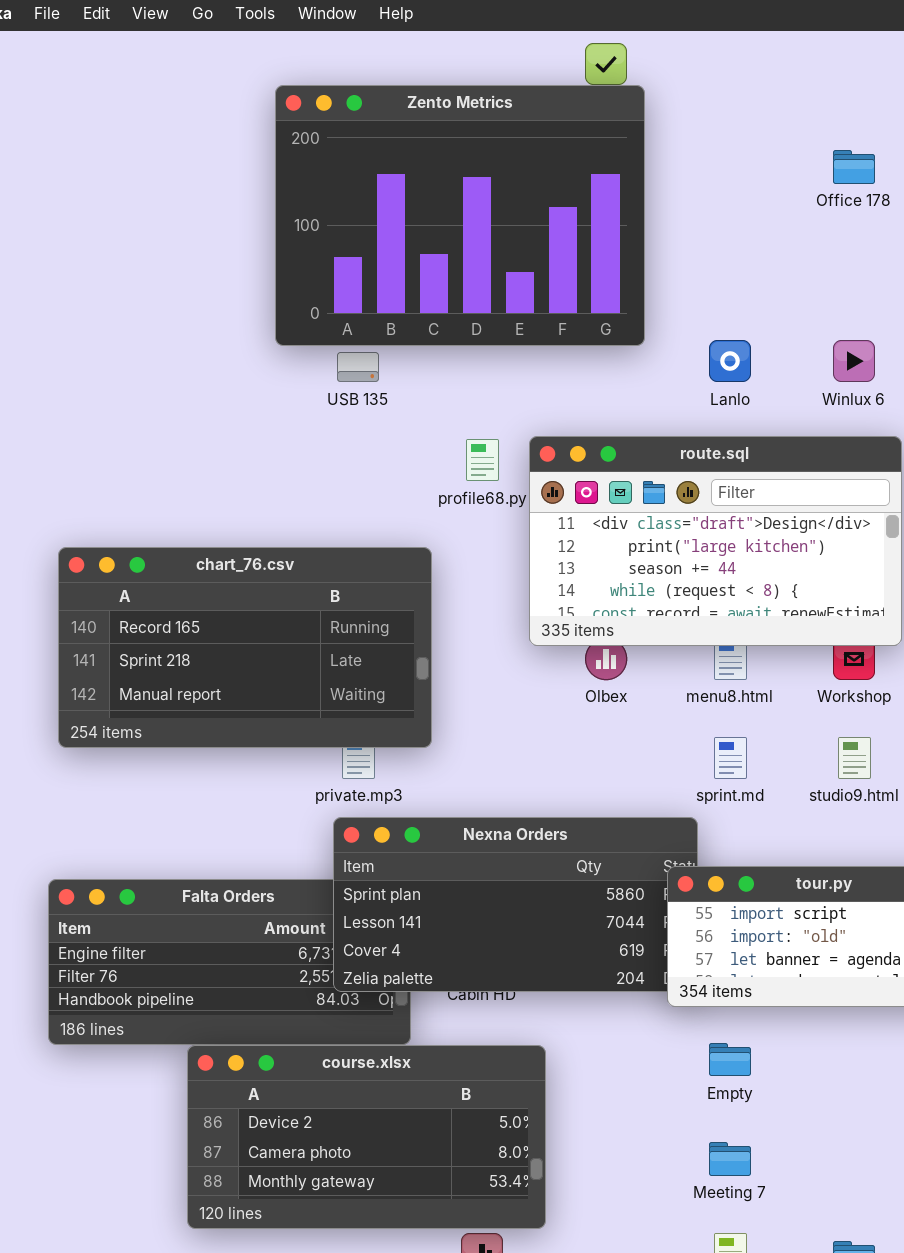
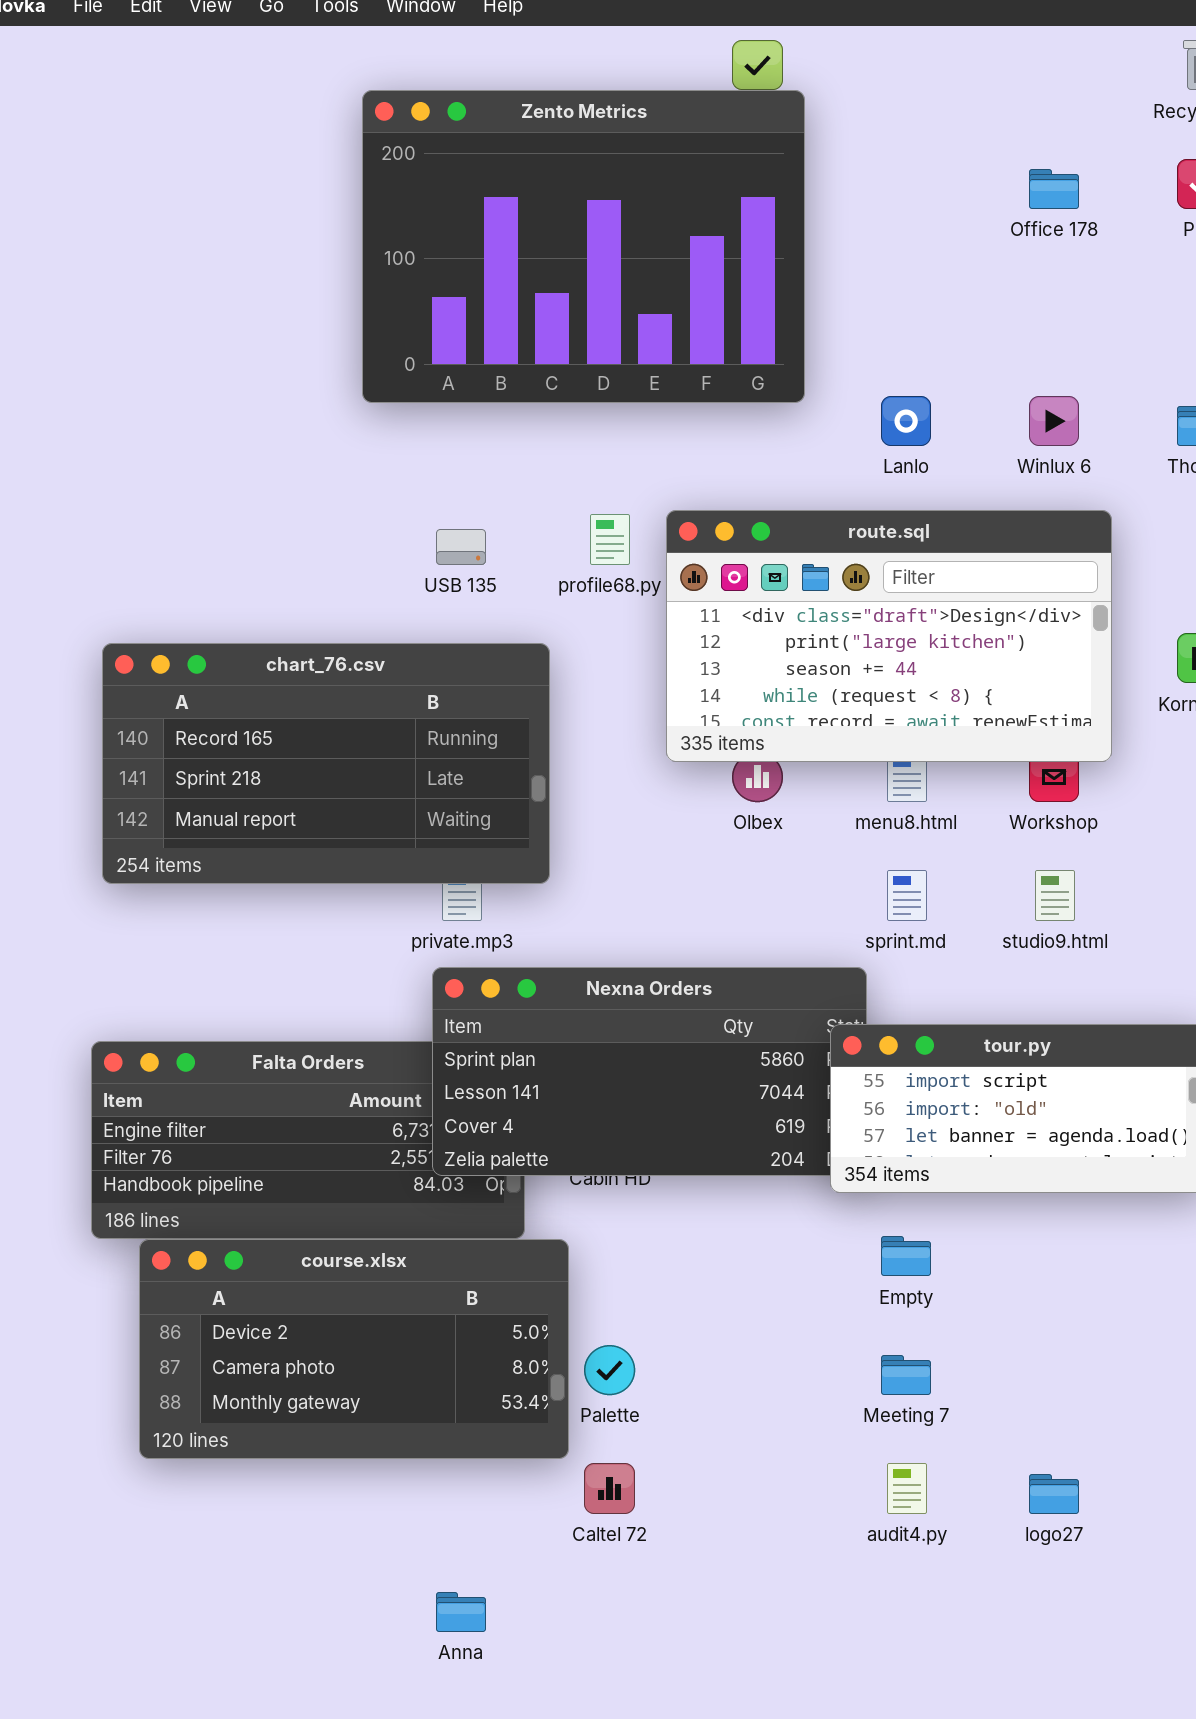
USB 135: [337,352,379,382] -> [436,529,486,565], moved
course.xlsx: [187,1045,546,1229] -> [139,1239,569,1459], moved

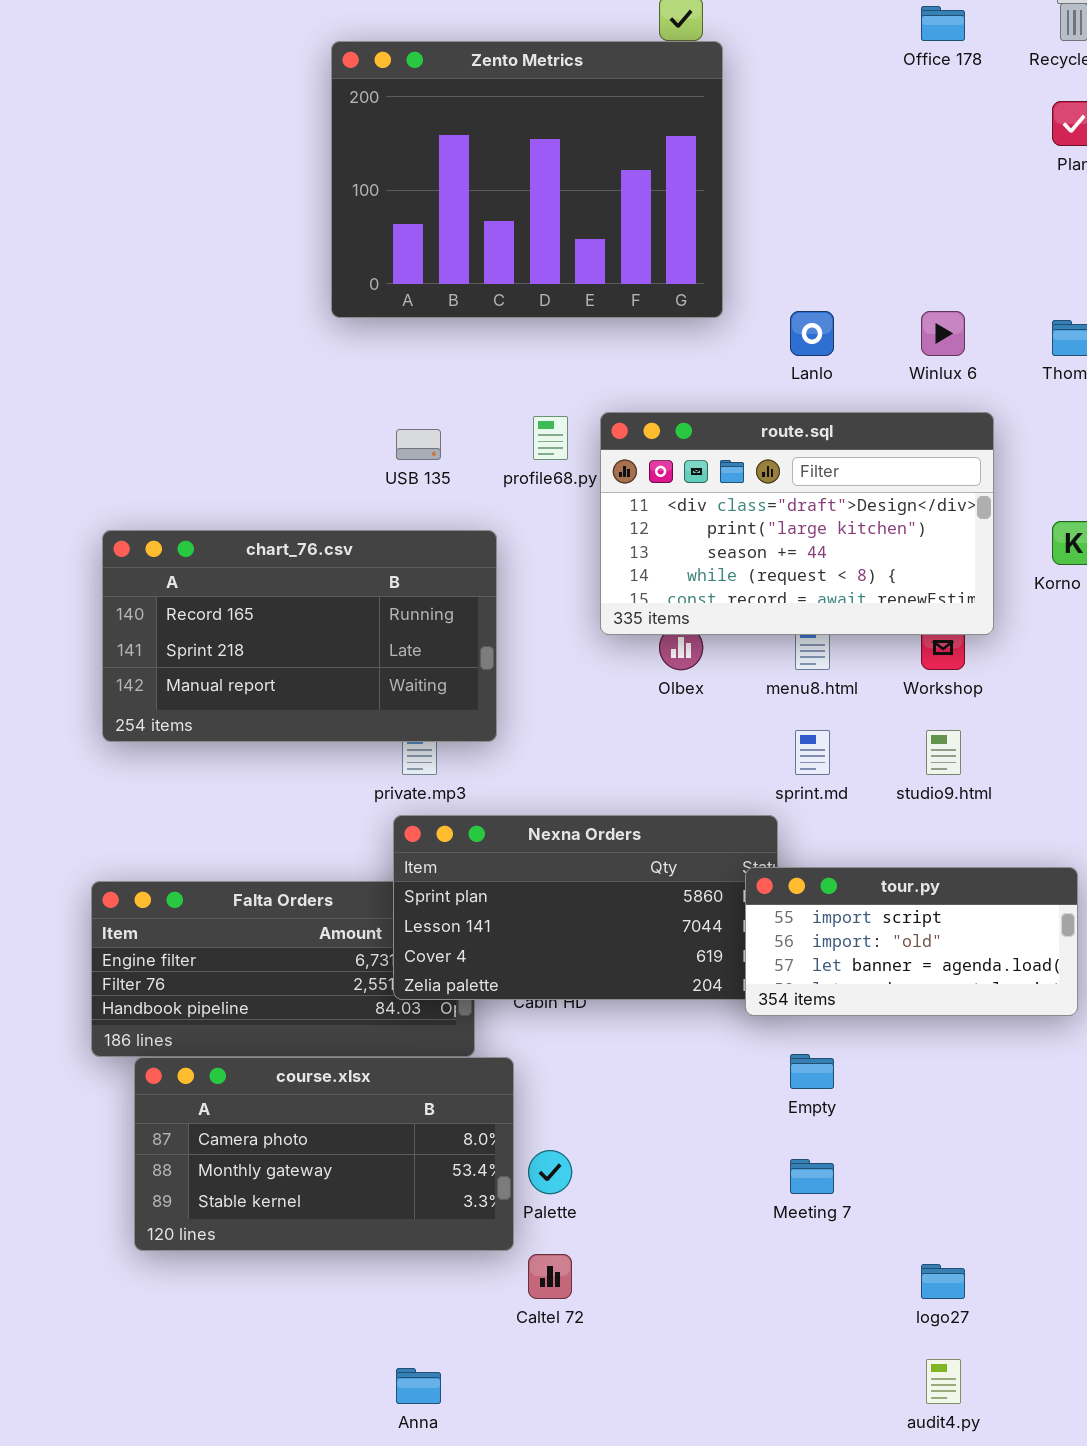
Office 178: [1029,169,1079,209] -> [921,6,965,41], moved
course.xlsx: [139,1239,569,1459] -> [134,1057,514,1251], scrolled down 1 row
audit4.py: [887,1463,927,1514] -> [926,1359,961,1404], moved

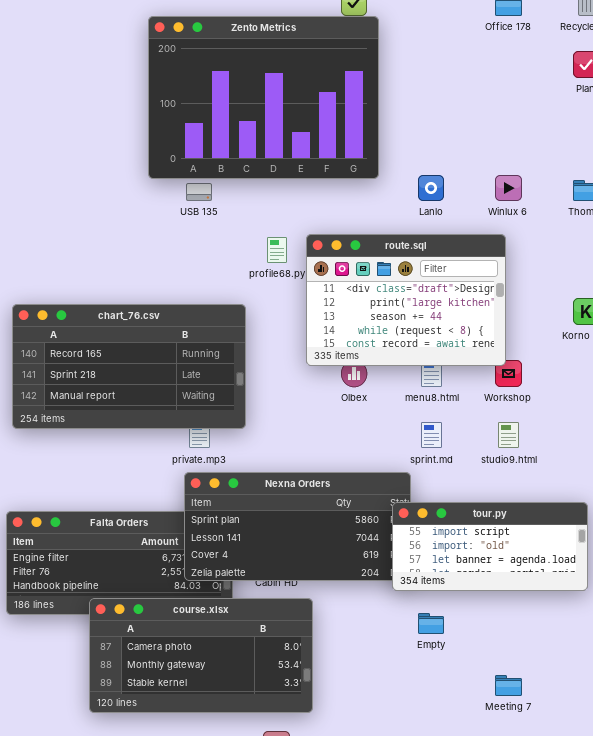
route.sql: [600,412,994,635] -> [306,234,506,366], resized
USB 135: [396,429,441,460] -> [186,183,212,201], moved
course.xlsx: [134,1057,514,1251] -> [89,598,313,713], moved
Meeting 7: [790,1159,834,1194] -> [495,675,522,696], moved

